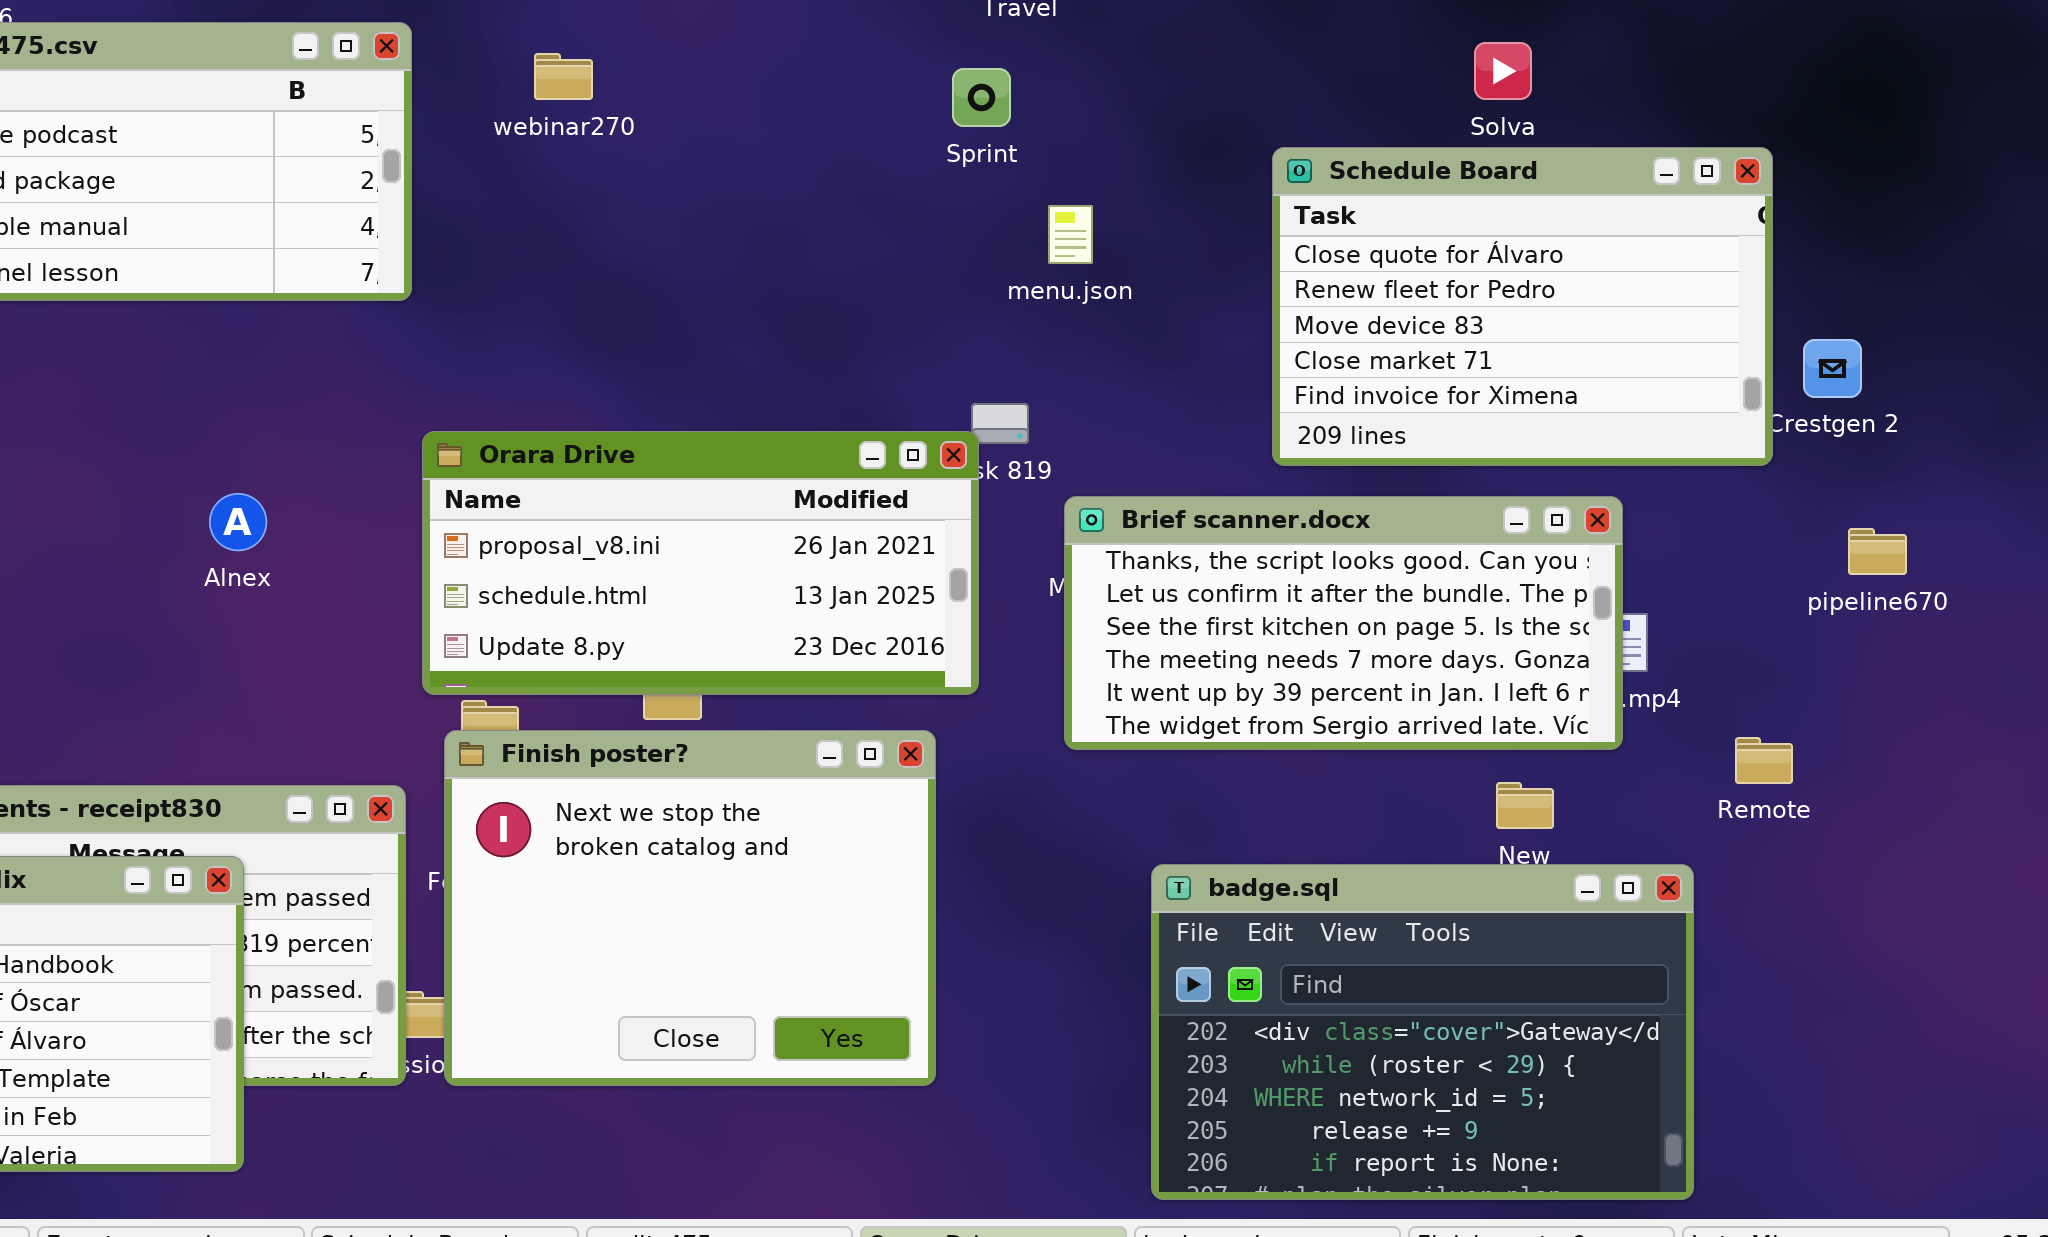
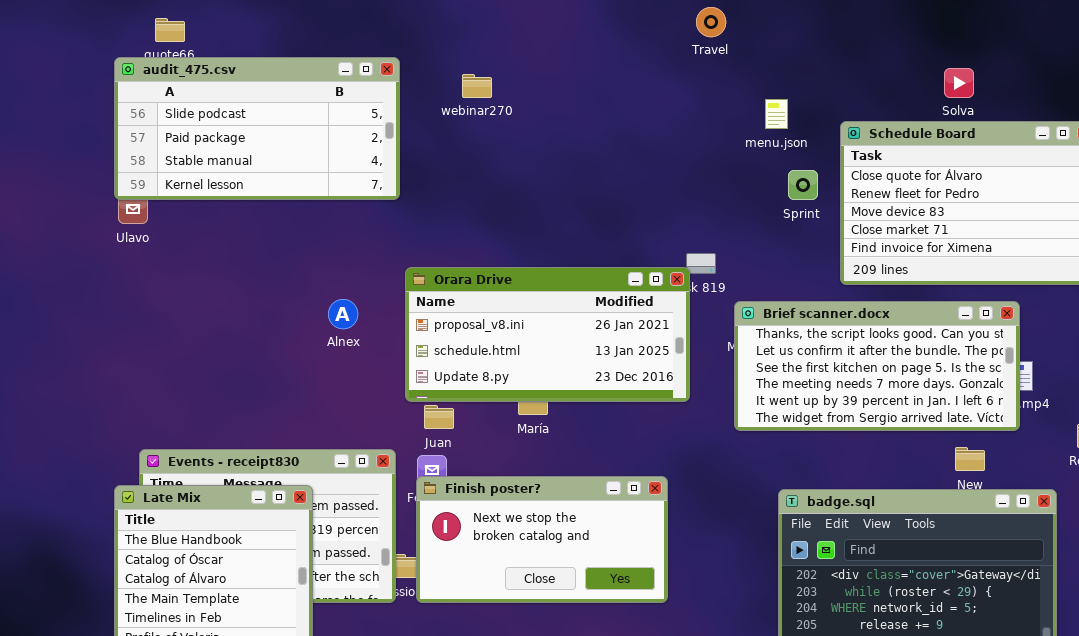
Sprint: [952,68,1011,127] -> [788,170,818,200], moved
menu.json: [1048,205,1093,264] -> [765,99,788,129], moved
Alnex: [209,493,267,551] -> [328,299,358,329], moved
Finish poster?: [444,730,936,1086] -> [416,476,668,603], resized

